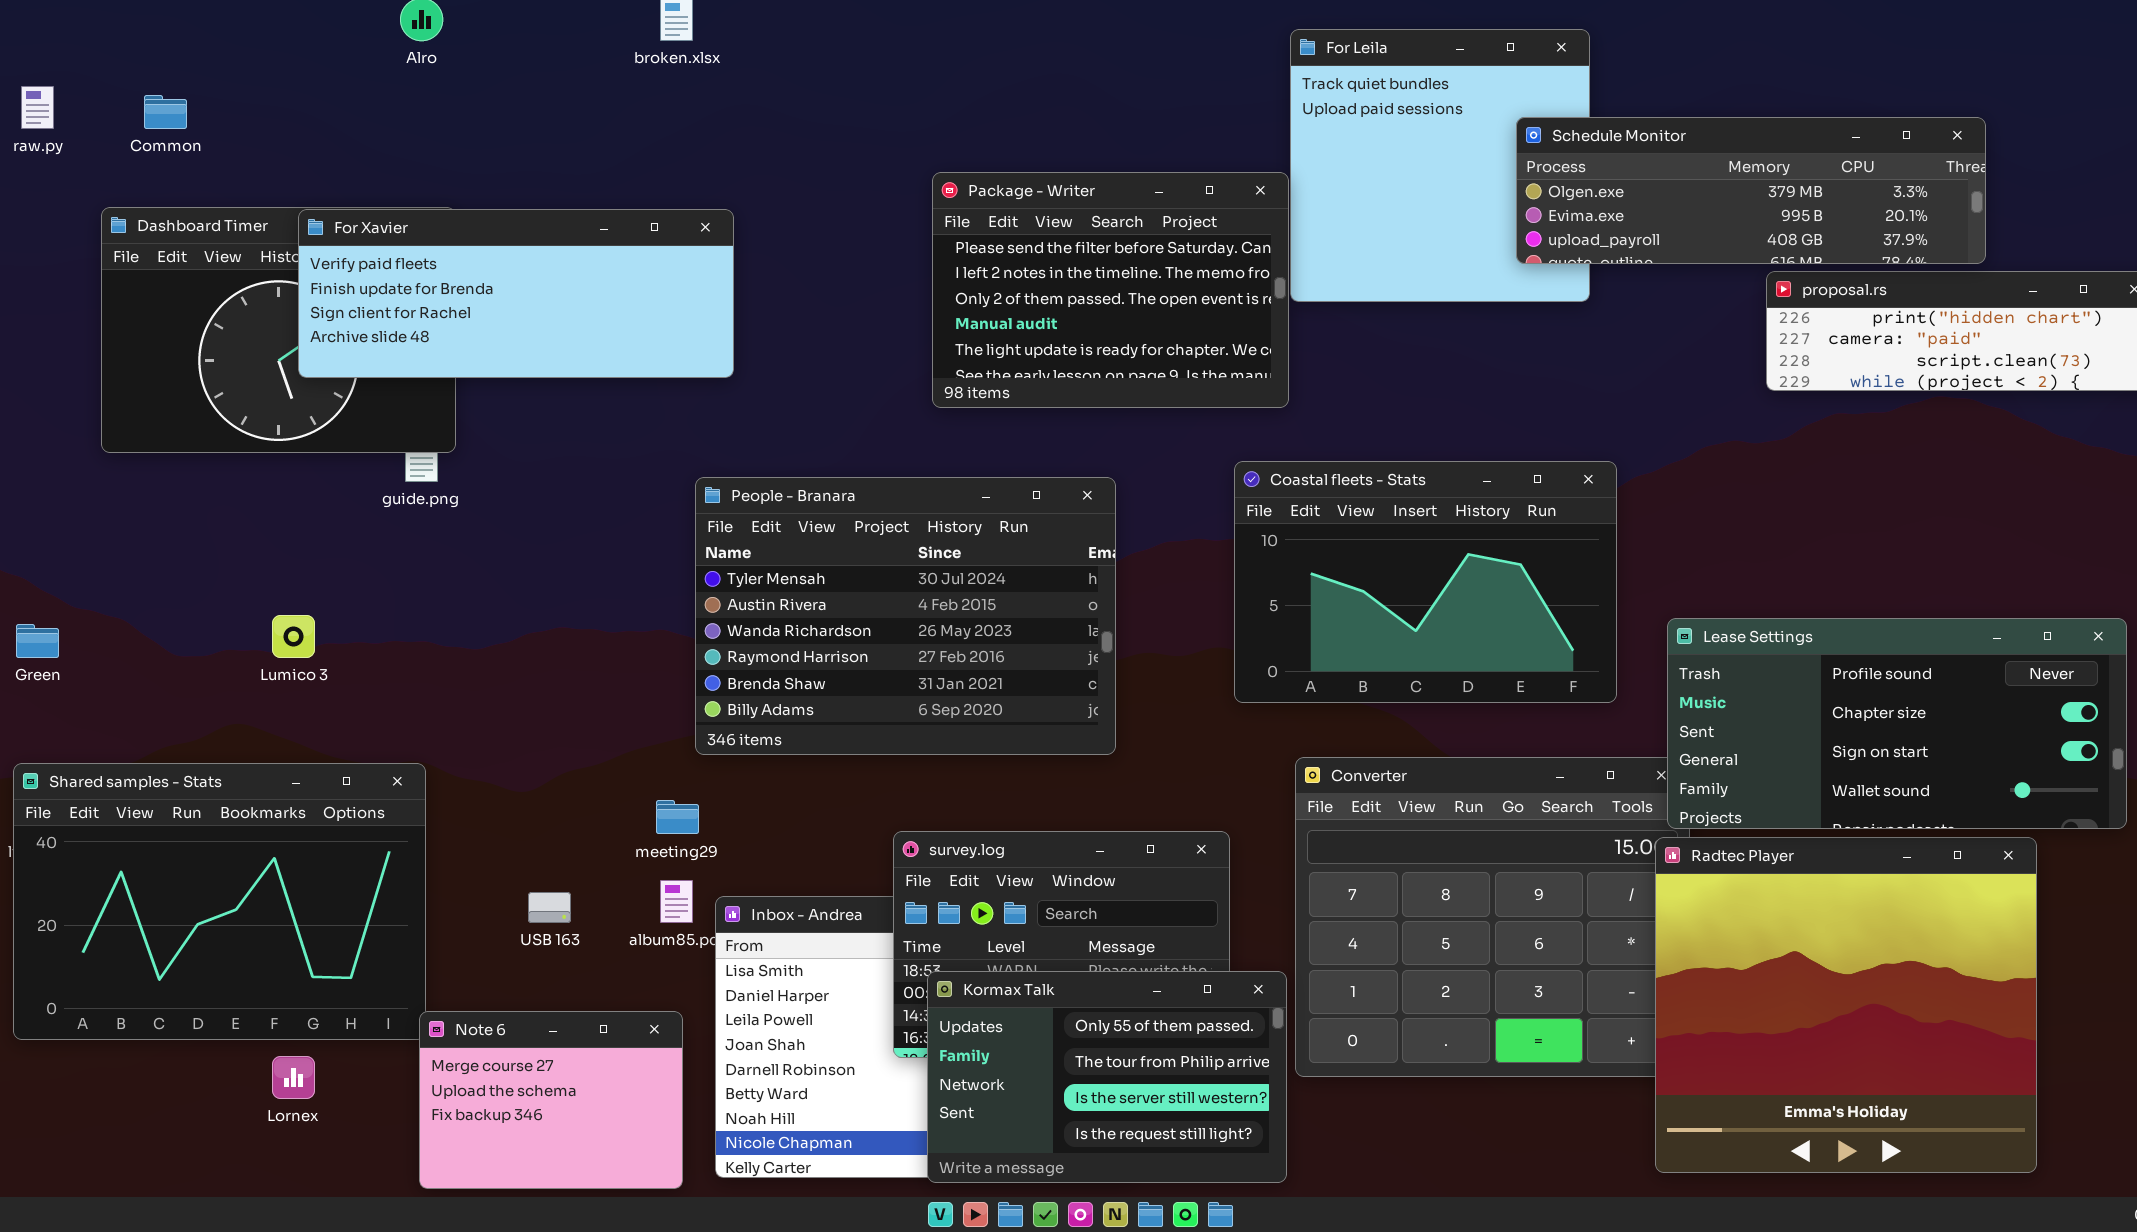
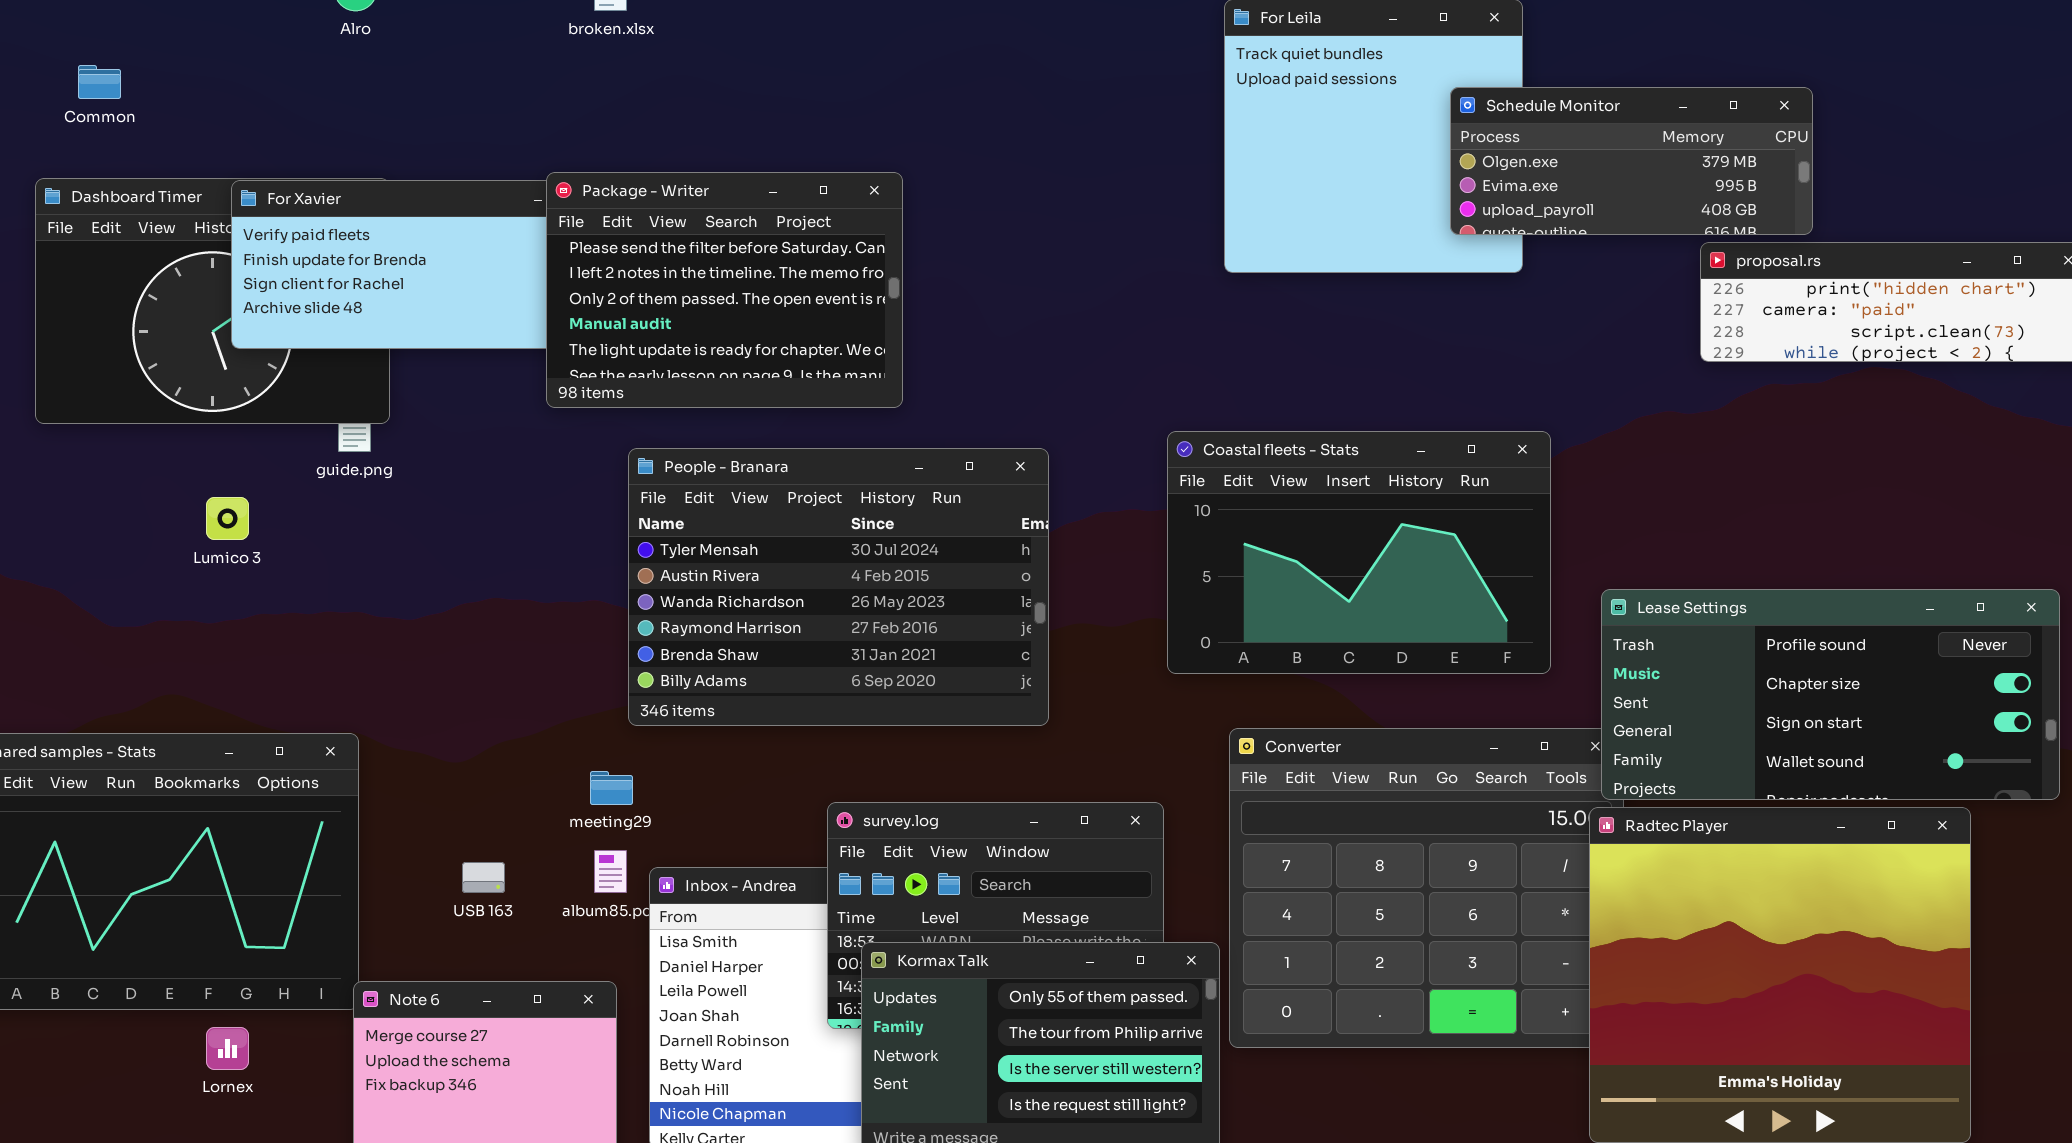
Schedule Monitor: [1516,117,1986,264] -> [1450,87,1813,235], resized
Package - Writer: [932,172,1289,408] -> [546,172,903,408], moved
Lumico 3: [272,615,315,658] -> [206,497,249,540], moved

